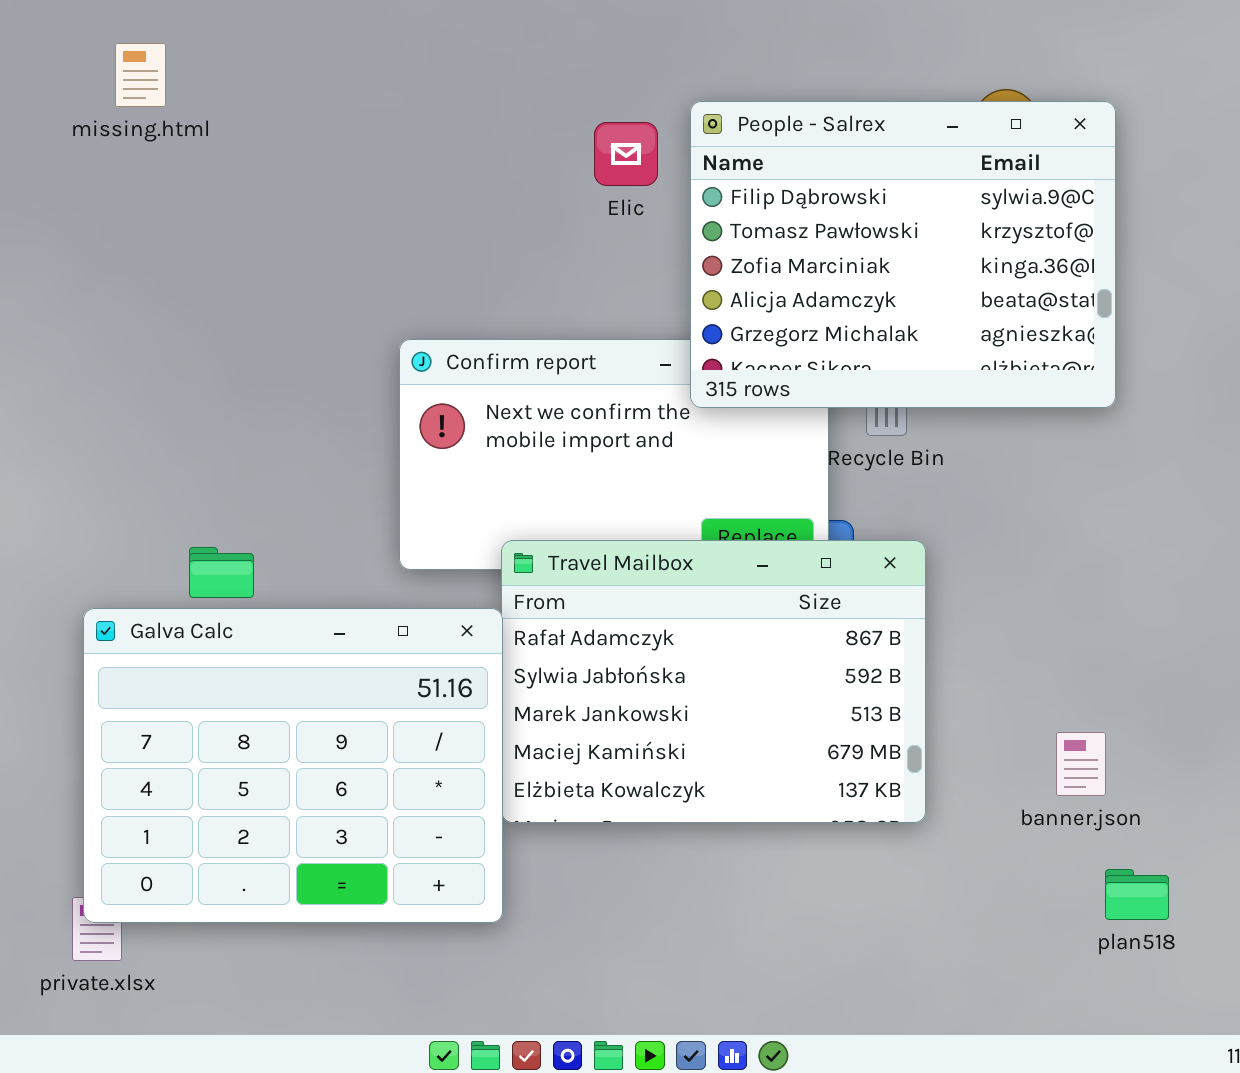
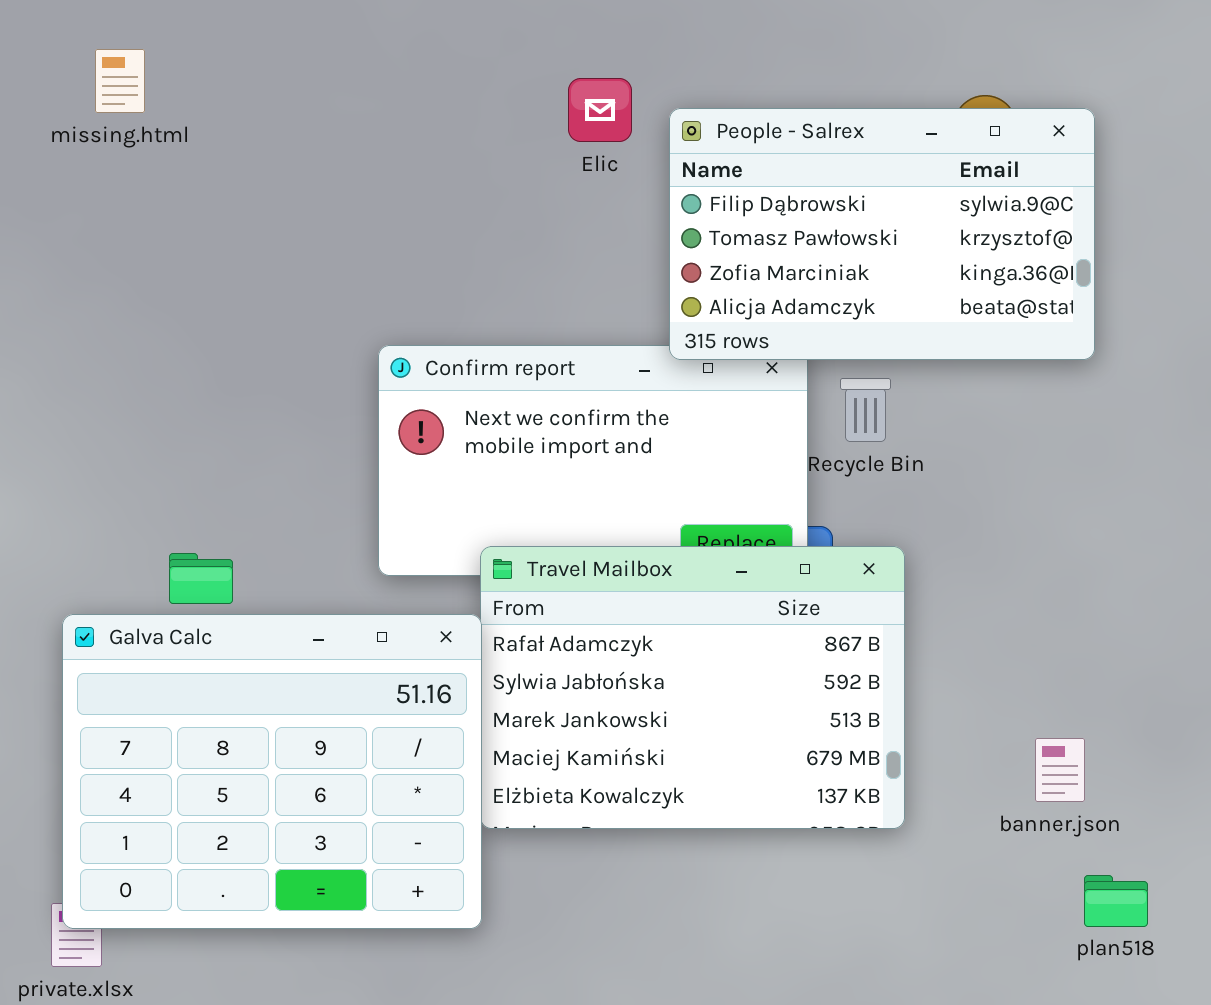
People - Salrex: [690,101,1116,408] -> [669,108,1095,360], resized
Elic: [594,122,658,186] -> [568,78,632,142], moved

